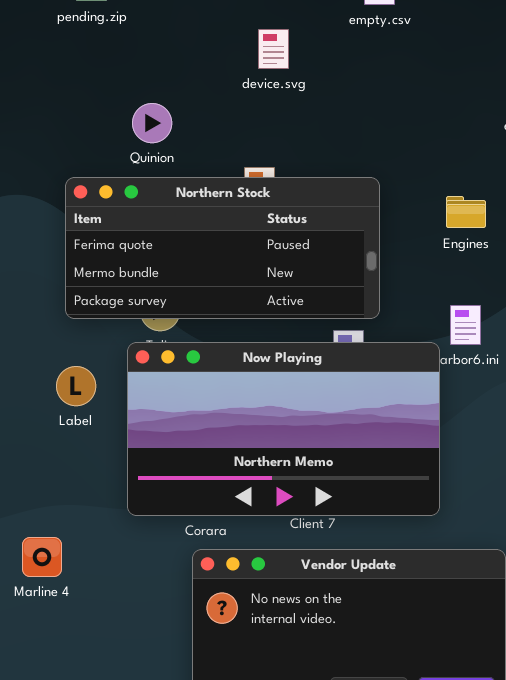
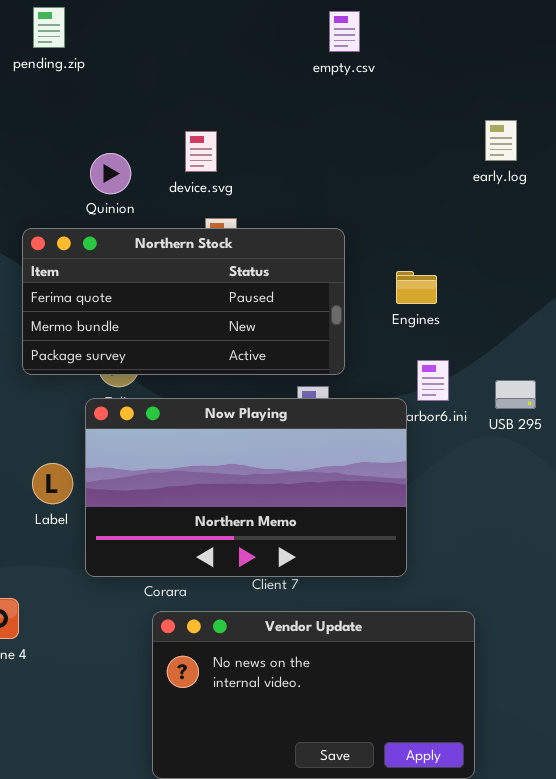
device.svg: [258,29,289,69] -> [185,131,217,172], moved
Engines: [446,196,486,228] -> [396,271,437,304], moved
Label: [56,366,96,406] -> [32,463,73,504], moved

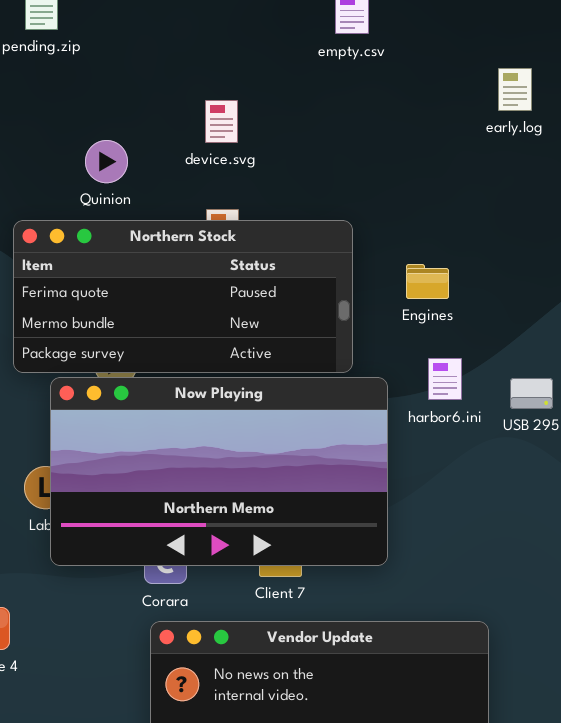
early.log: [485,120,517,161] -> [498,68,532,111], moved
device.svg: [185,131,217,172] -> [205,100,238,143], moved
Now Playing: [85,398,407,577] -> [50,377,388,566], moved

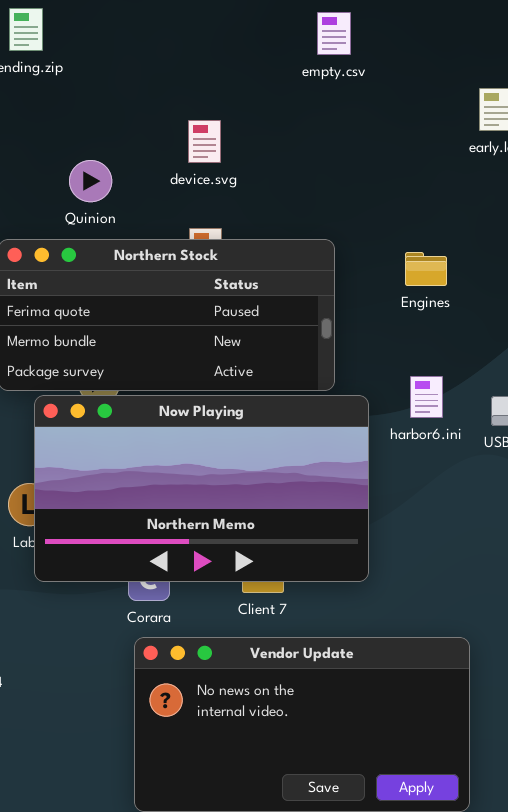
Engines: [406,264,449,299] -> [405,252,447,286], moved

